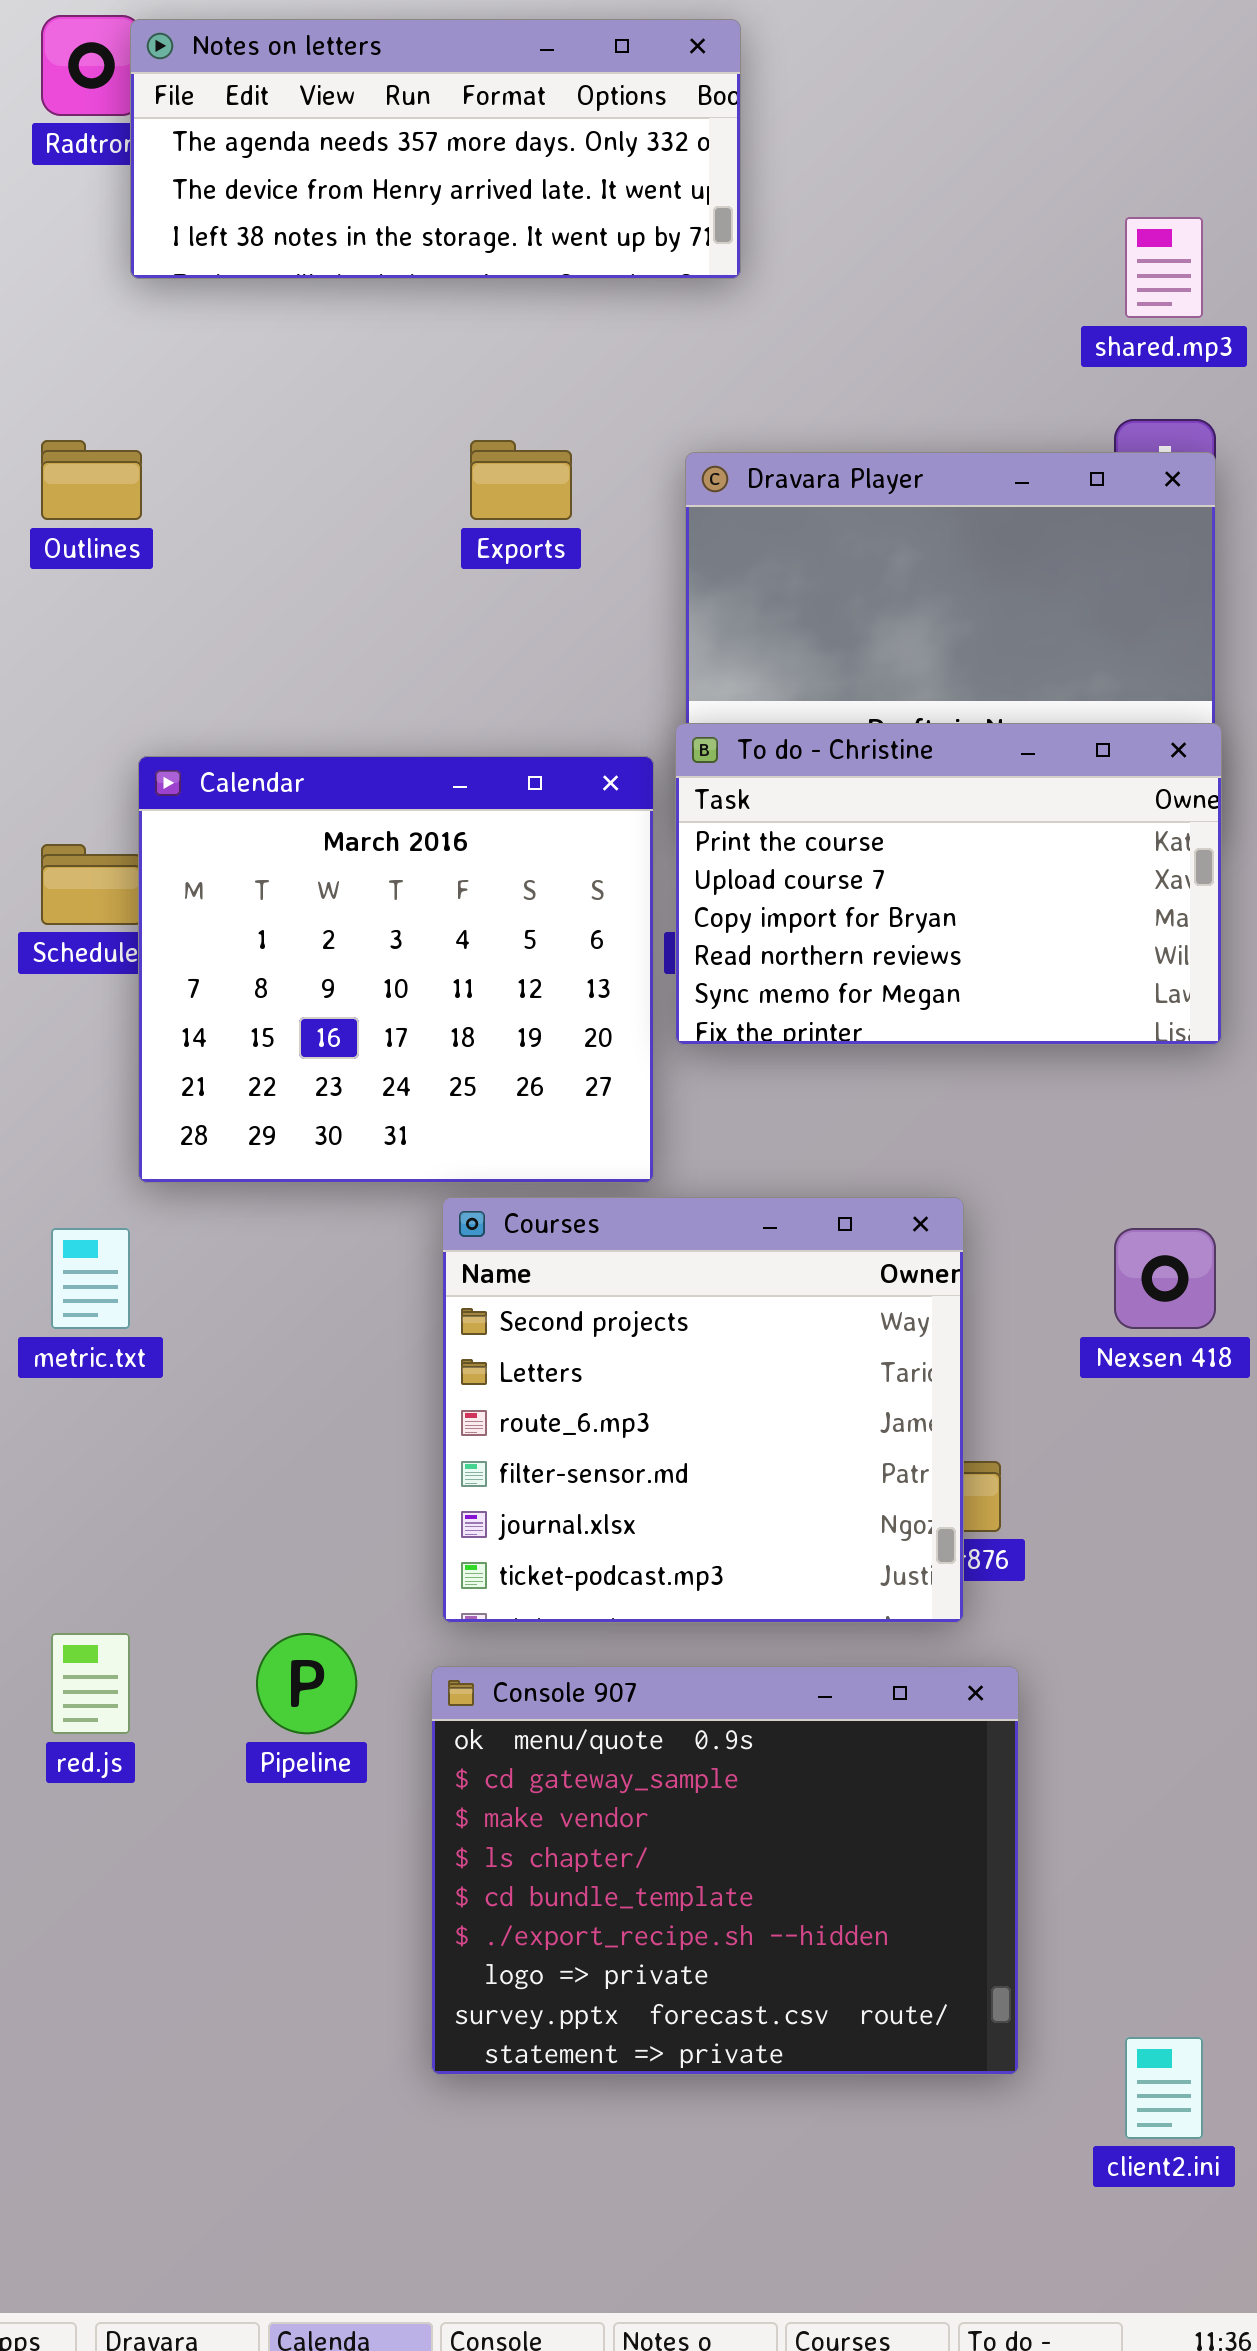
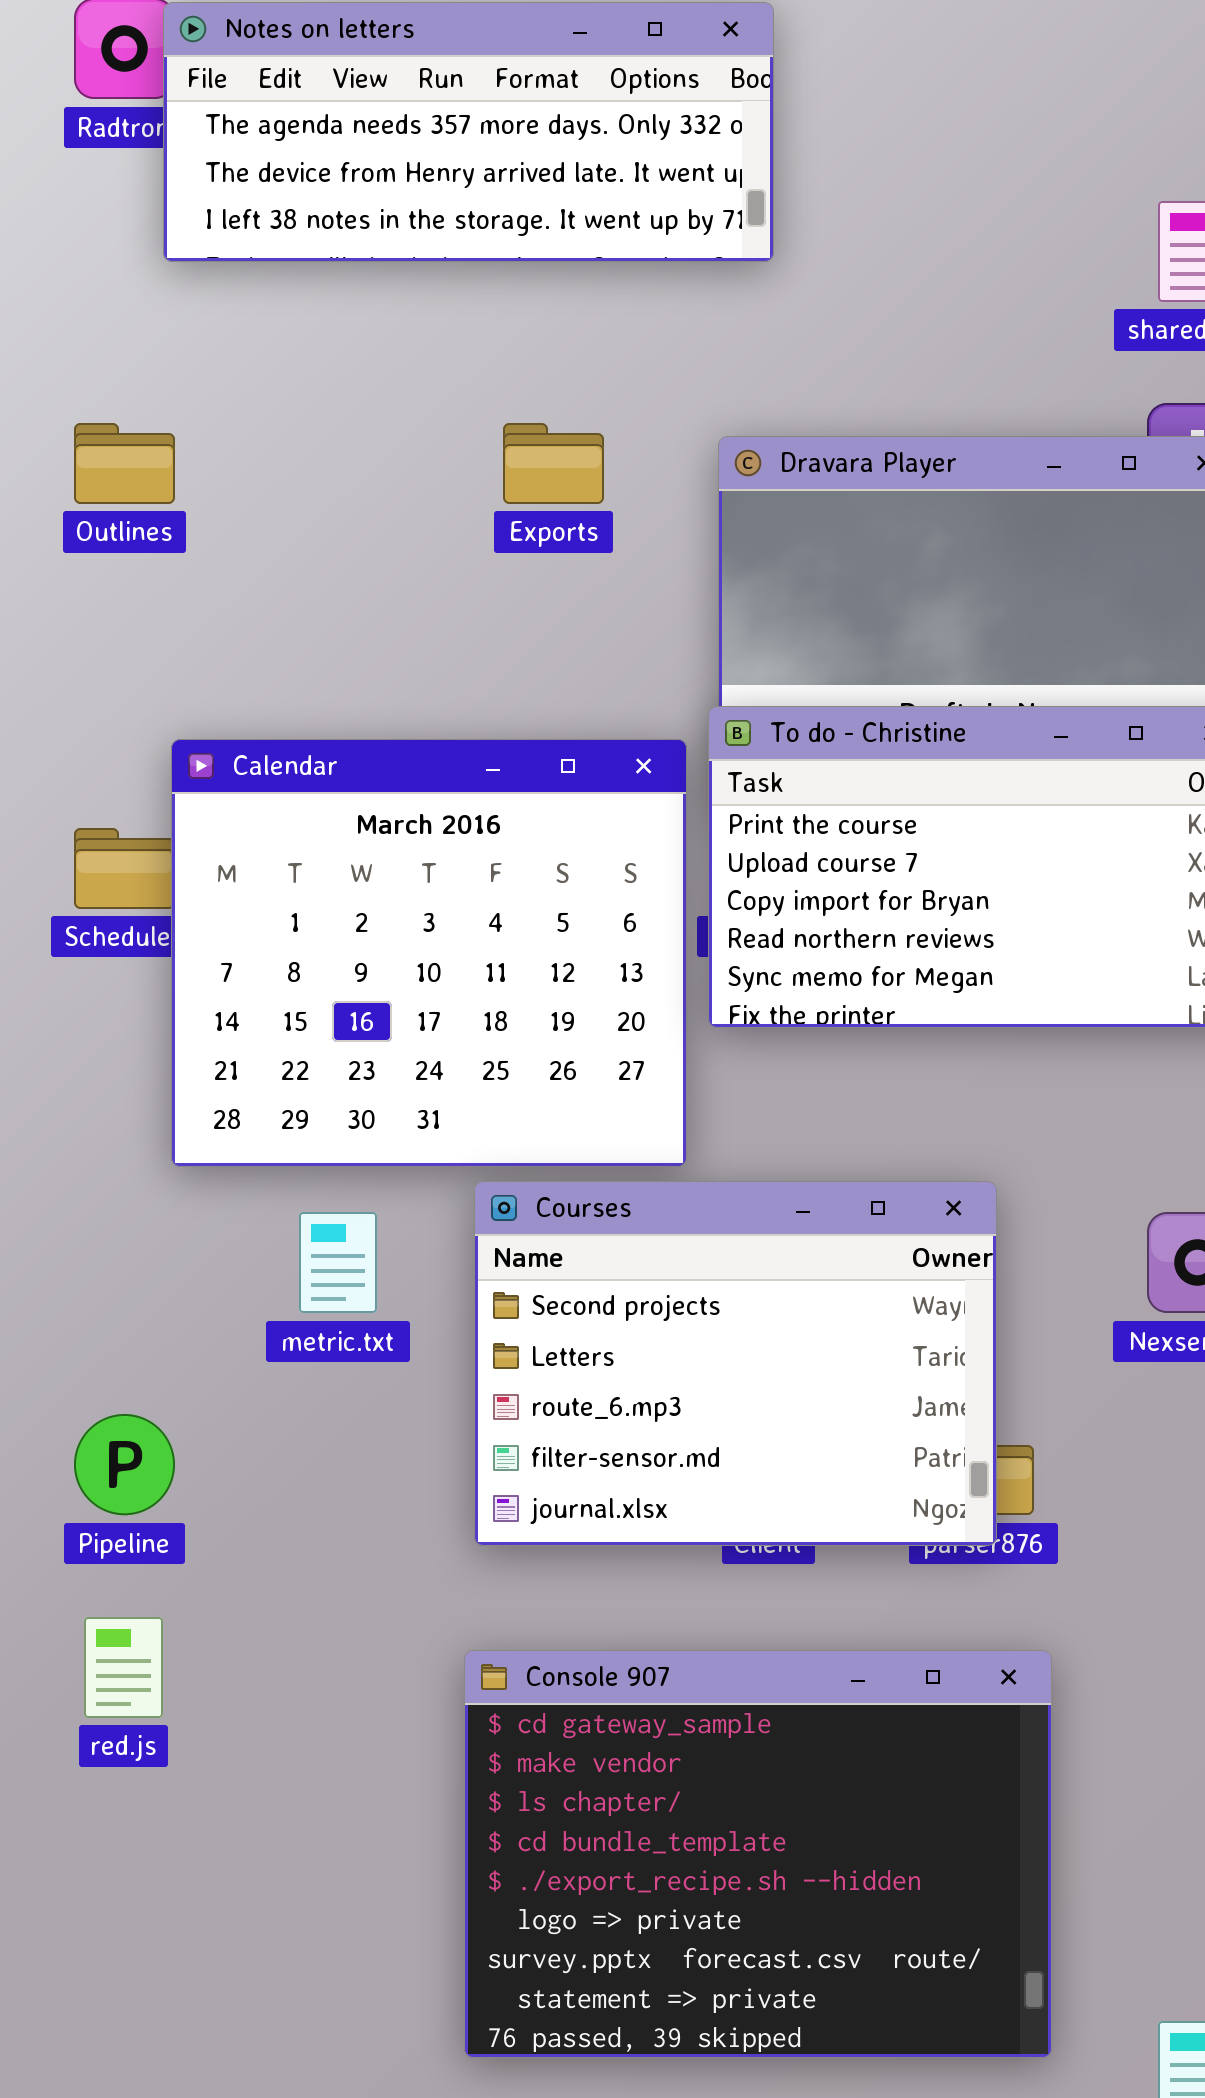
Courses: [442,1197,964,1623] -> [474,1181,997,1546], resized
metric.txt: [51,1228,130,1329] -> [299,1212,377,1313], moved
Pipeline: [256,1633,357,1734] -> [74,1414,175,1515], moved
Console 907: [431,1666,1019,2075] -> [464,1650,1052,2058], scrolled down 1 row

